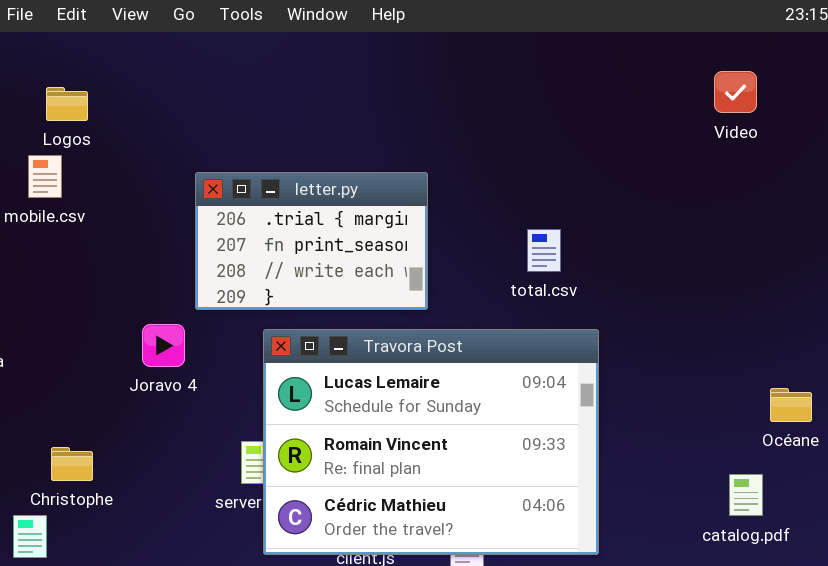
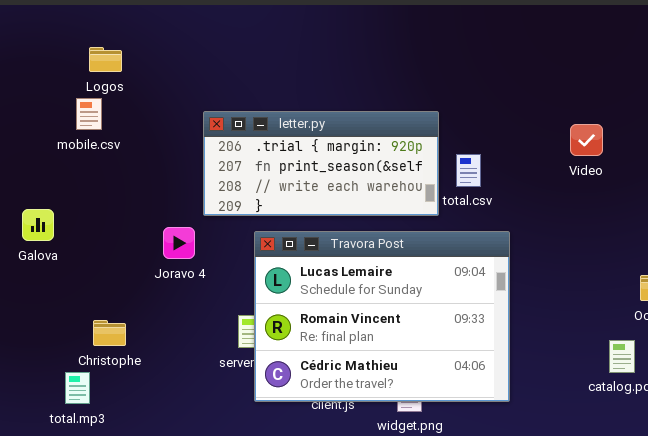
Video: [714,71,757,113] -> [570,124,603,156], moved
letter.py: [195,172,428,310] -> [203,111,439,216], resized

